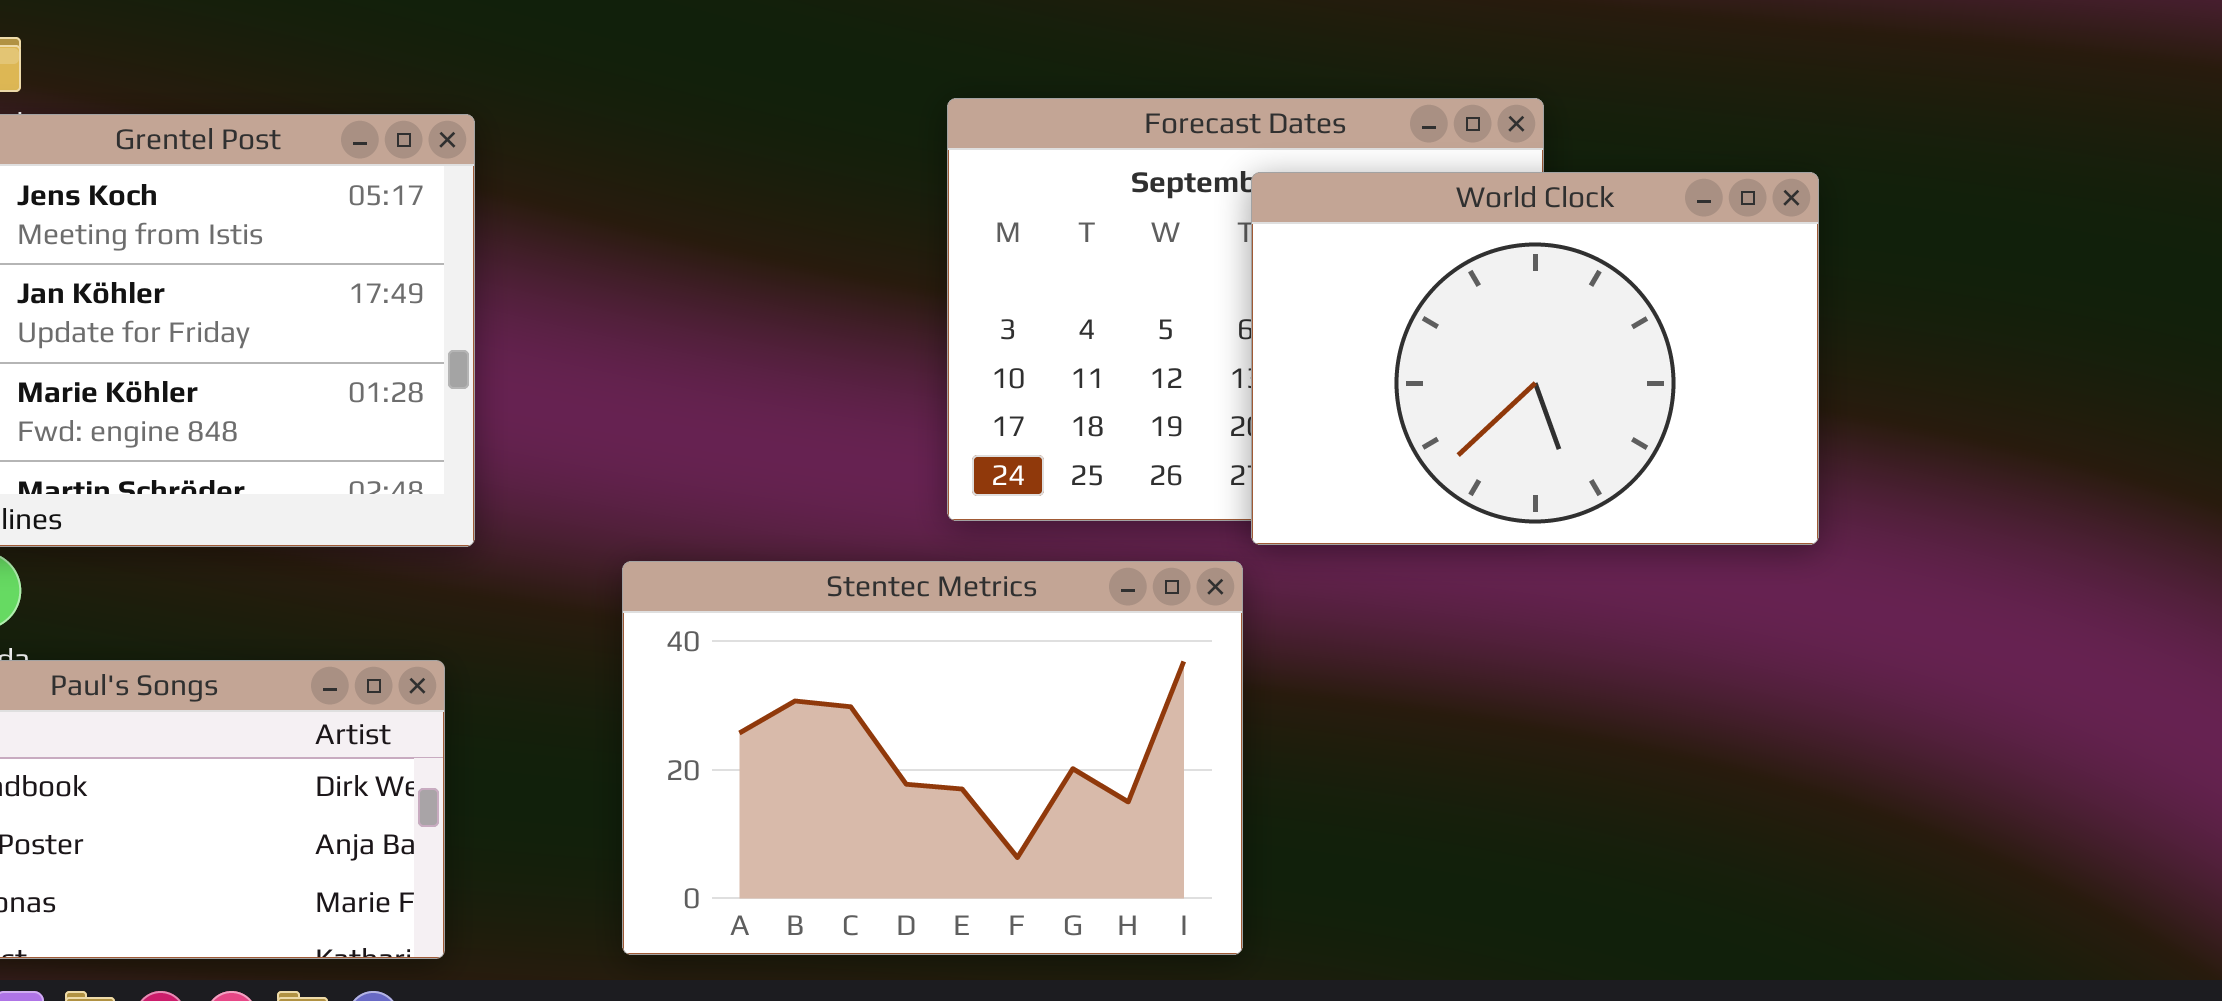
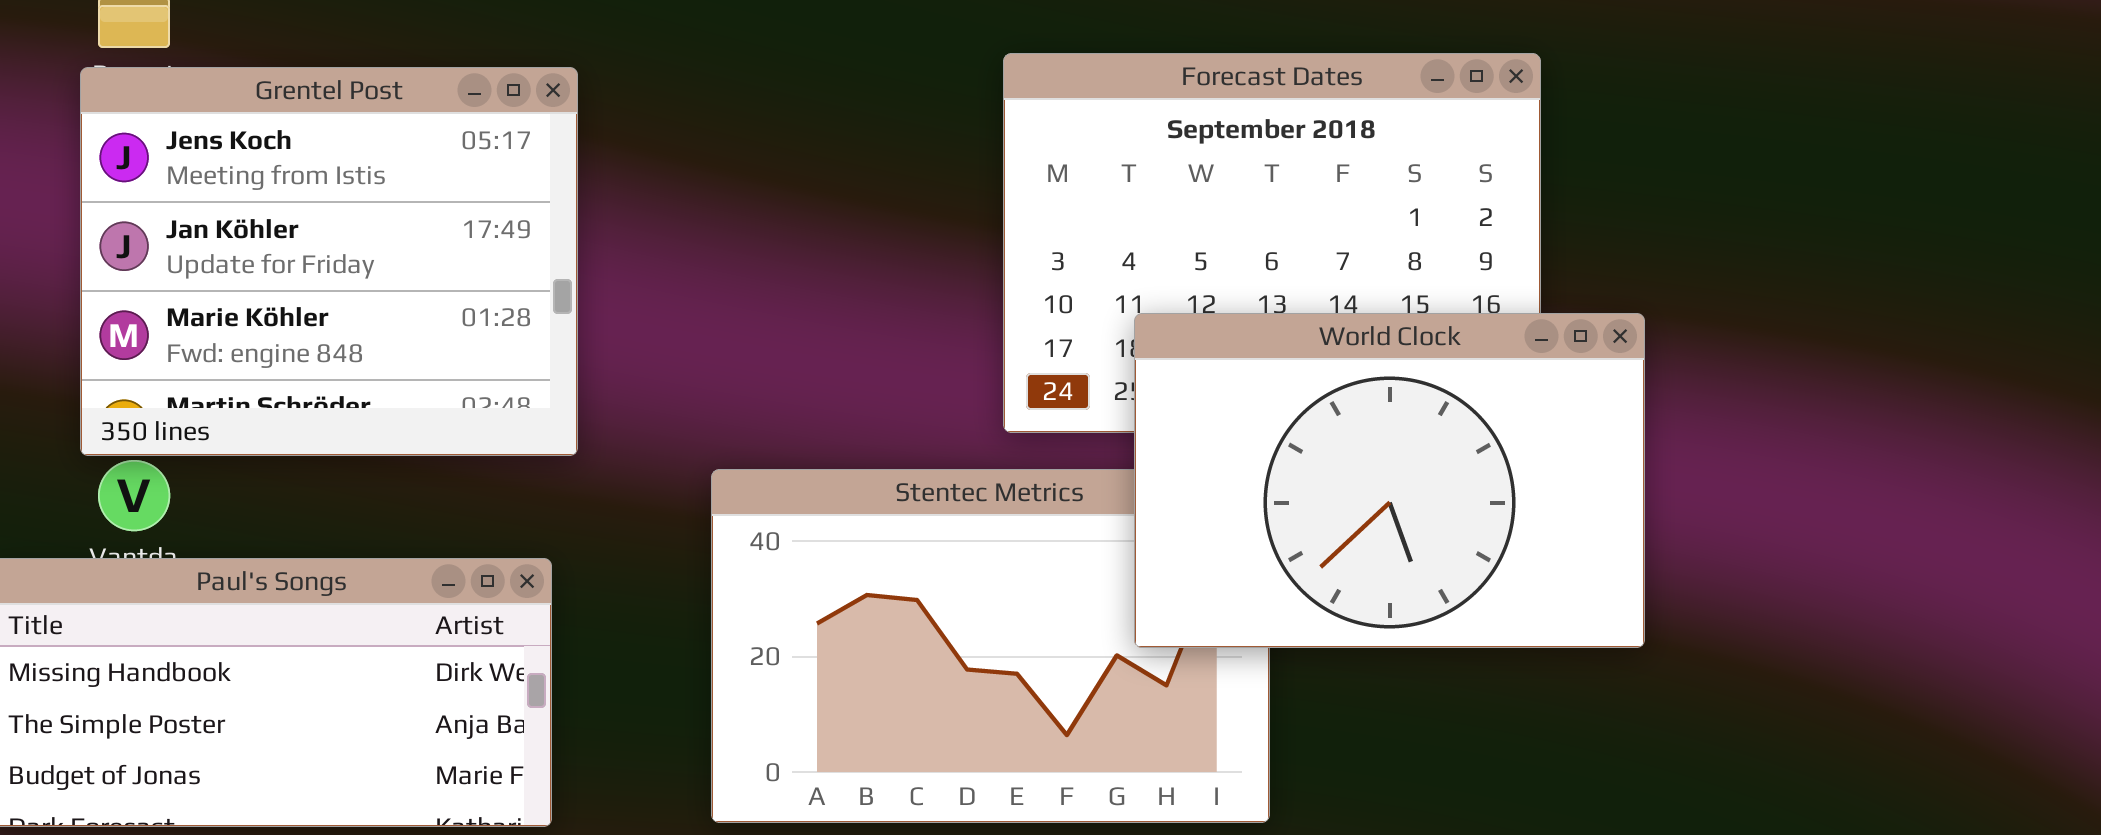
World Clock: [1251,172,1819,545] -> [1134,313,1645,648], moved

